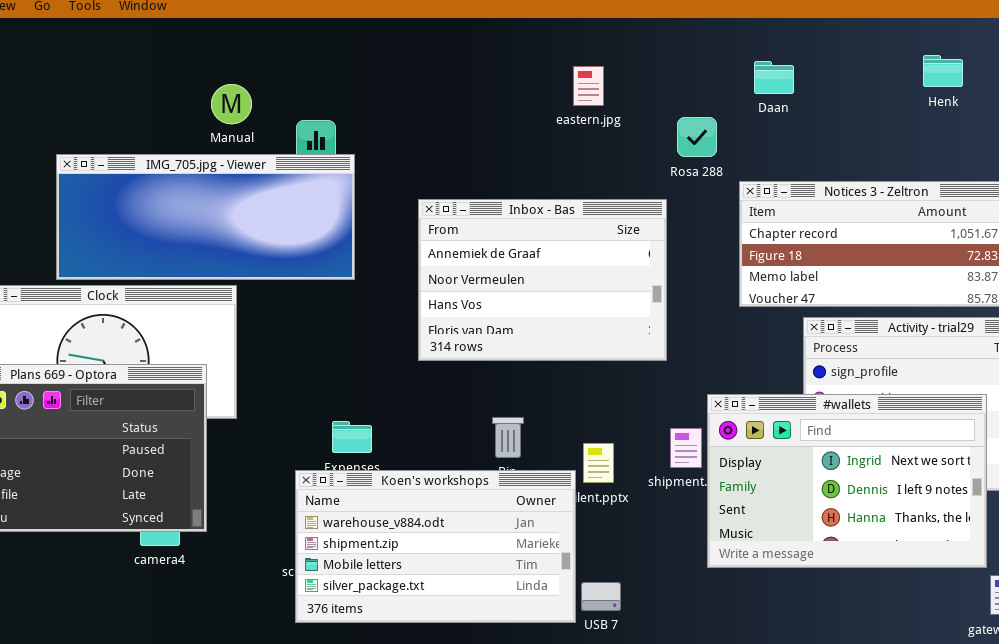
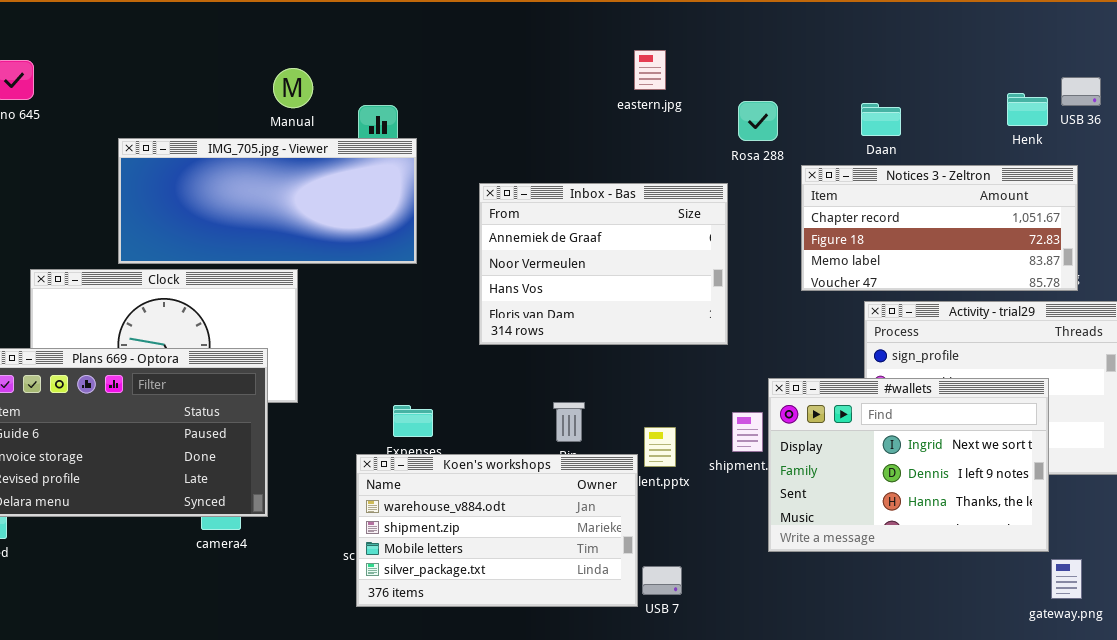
Henk: [923,55,963,87] -> [1007,93,1048,126], moved
Daan: [754,61,794,94] -> [861,103,901,136], moved

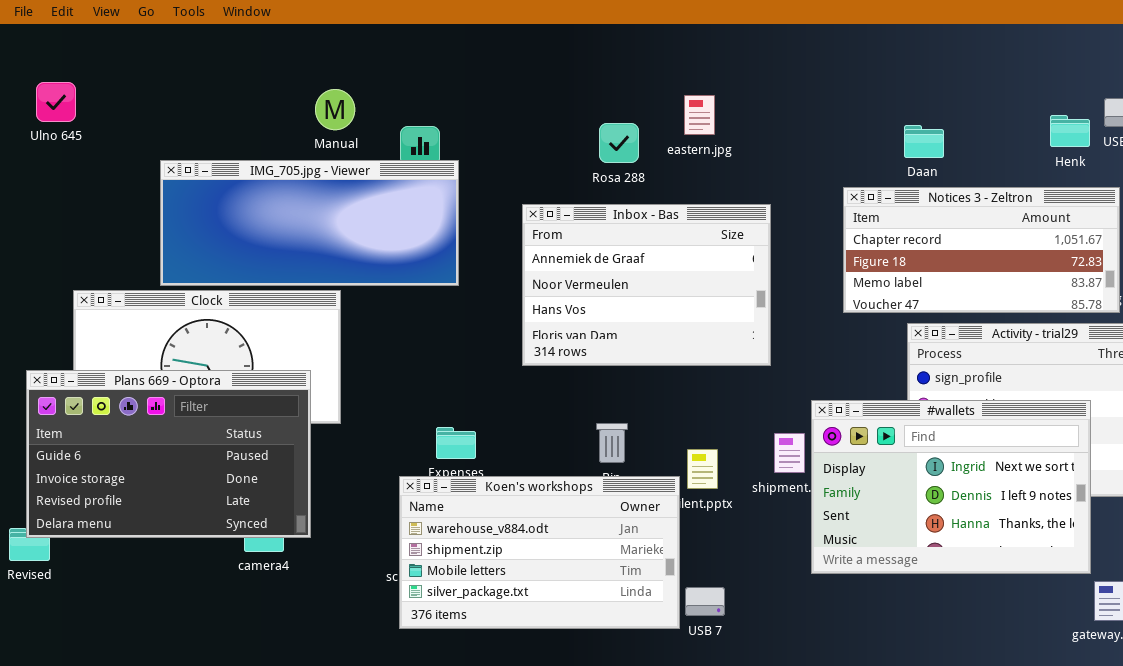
eastern.jpg: [634,50,666,90] -> [684,95,715,135], moved
Rosa 288: [738,101,778,141] -> [599,123,639,163], moved

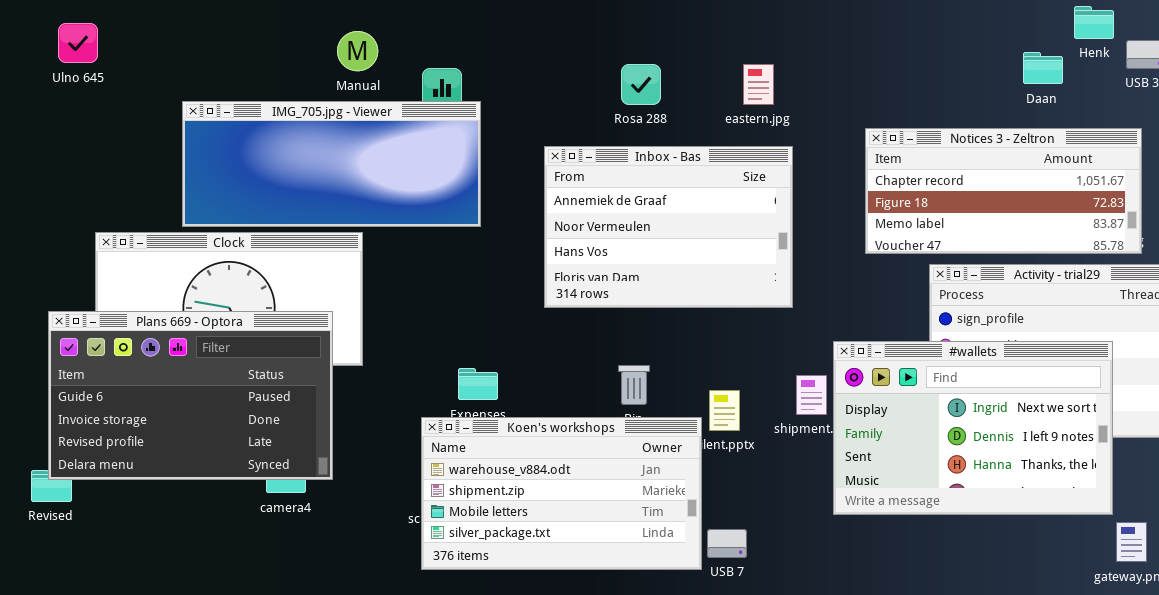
eastern.jpg: [684,95,715,135] -> [743,64,774,105], moved
Henk: [1050,115,1090,147] -> [1074,6,1114,39], moved
Daan: [904,125,944,158] -> [1023,52,1063,84], moved

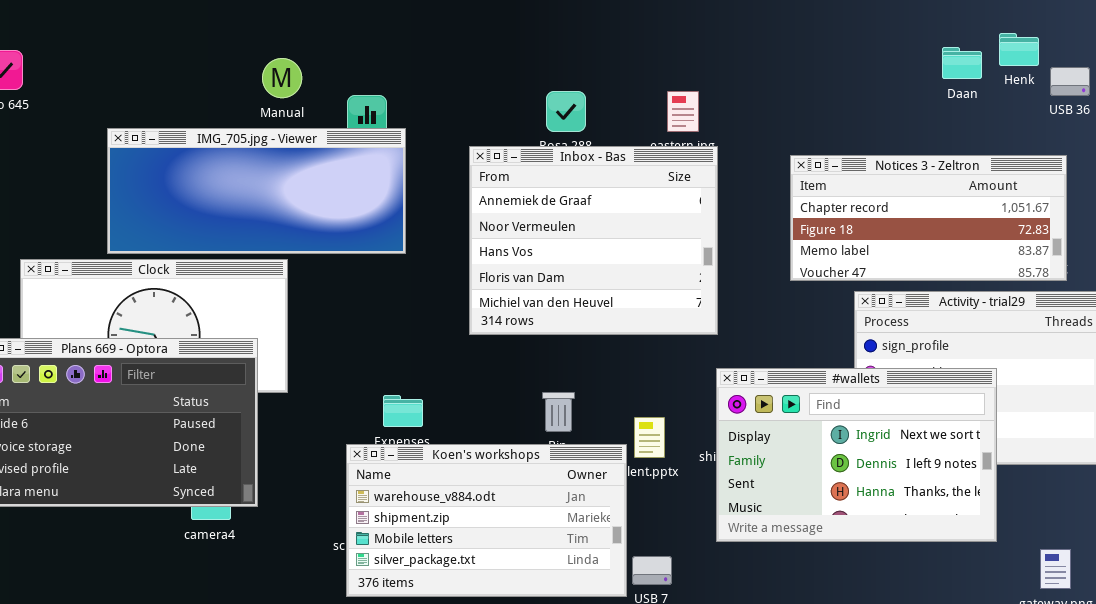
Daan: [1023,52,1063,84] -> [942,47,982,79], moved
Inbox - Bas: [544,146,793,308] -> [469,146,718,335], resized
#wallets: [833,341,1113,515] -> [716,368,997,542], moved

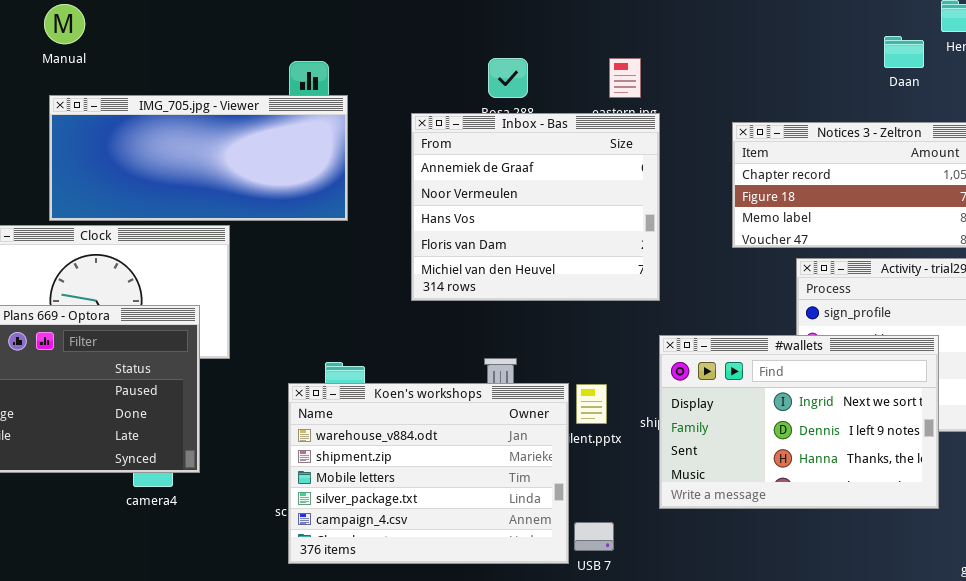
Daan: [942,47,982,79] -> [884,36,924,68], moved
Manual: [262,58,302,98] -> [44,4,85,44], moved
Koen's workshops: [346,444,627,597] -> [288,383,569,564], resized

